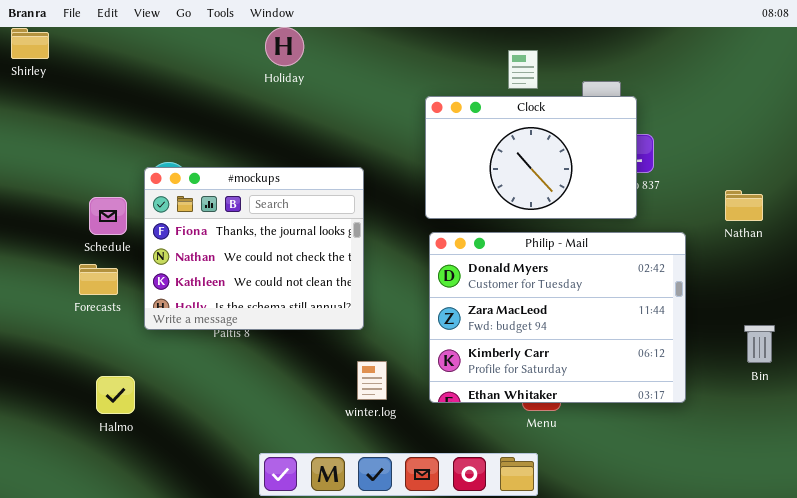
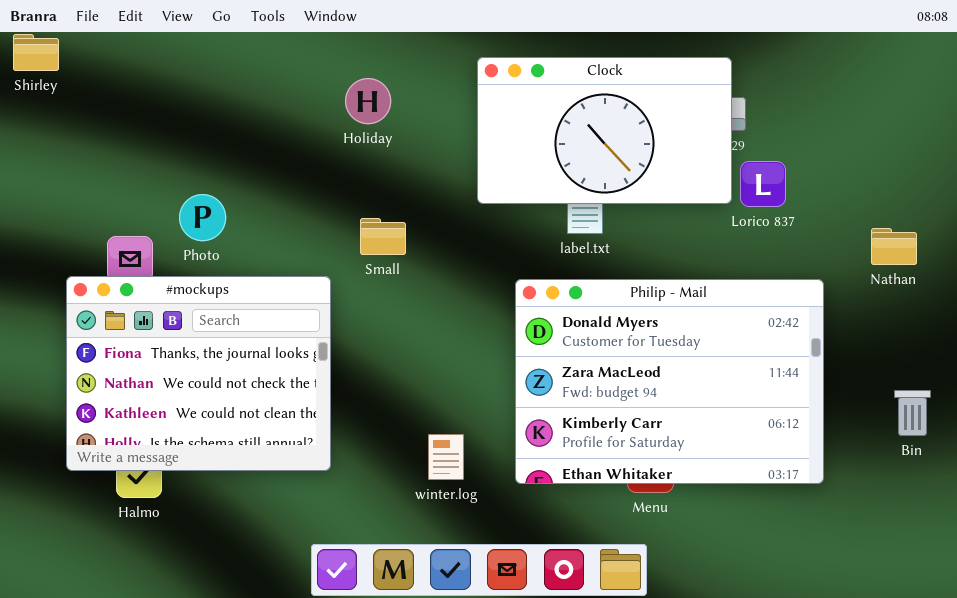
Holiday: [265,27,304,66] -> [345,78,391,124], moved
Clock: [425,96,637,219] -> [477,57,732,204], moved
#mockups: [144,167,364,330] -> [66,276,331,471], moved

